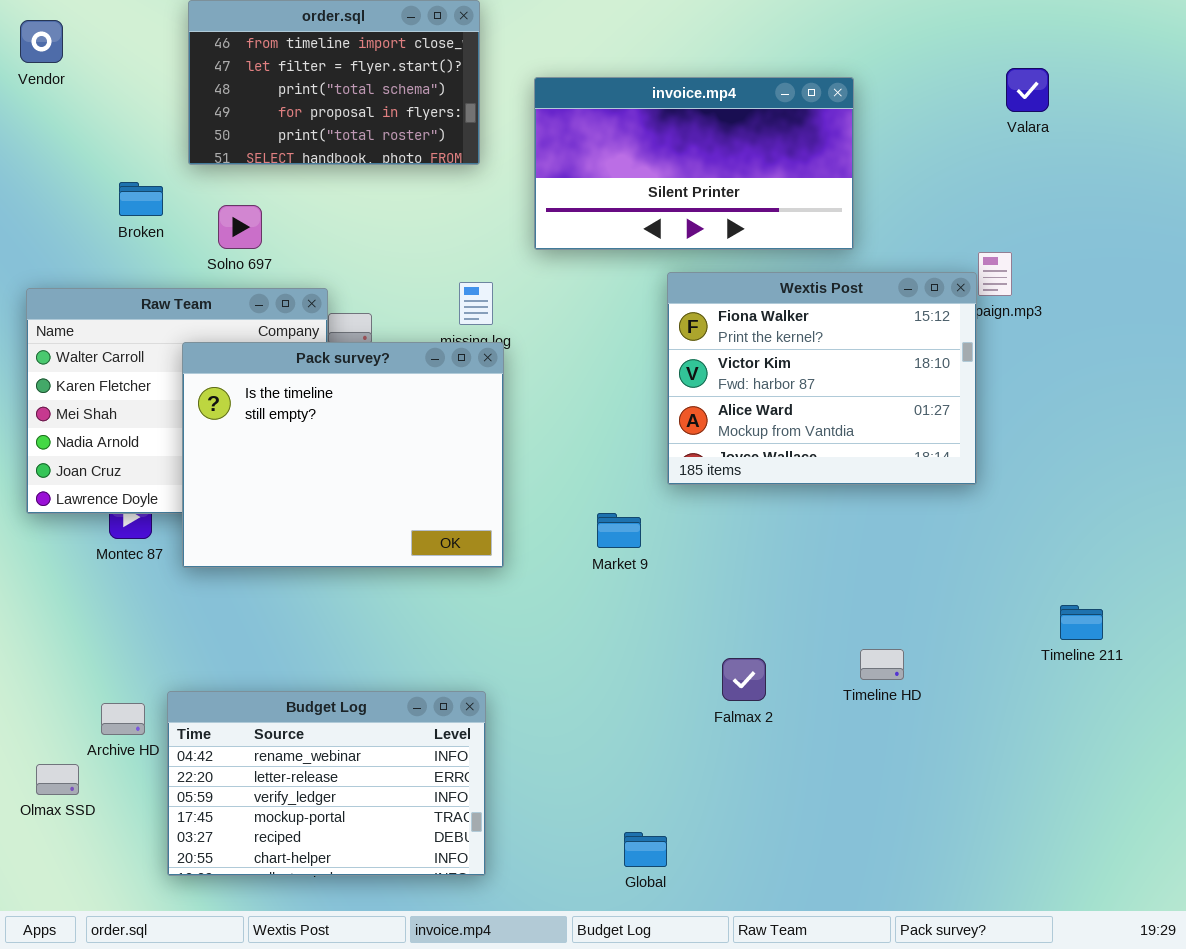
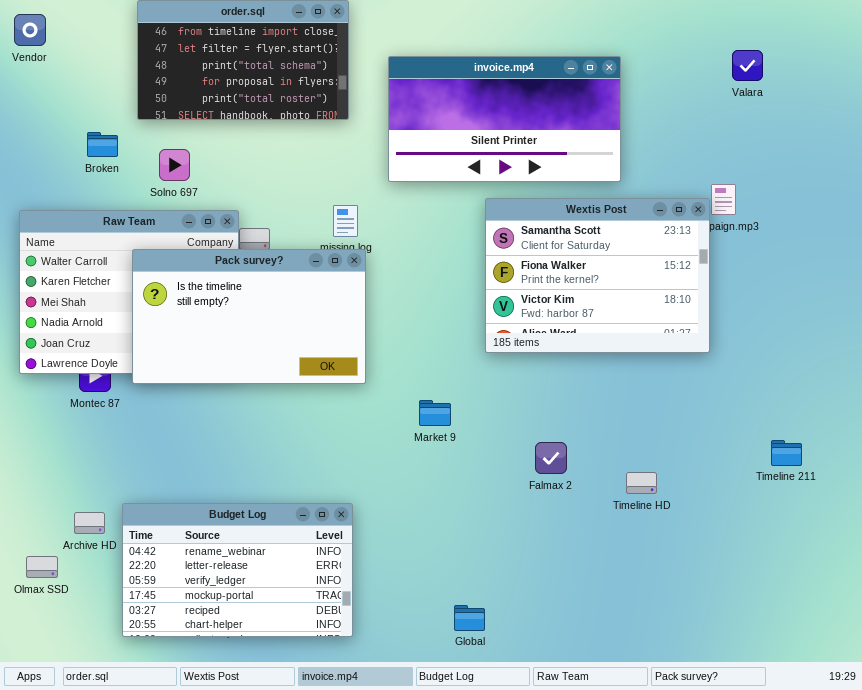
Wextis Post: [667,272,977,485] -> [485,198,710,353], scrolled up 1 row
Pack survey?: [182,342,504,568] -> [132,249,366,384], resized
Market 9: [597,513,641,548] -> [419,400,451,426], moved
Falmax 2: [722,658,766,701] -> [535,442,567,474], moved

